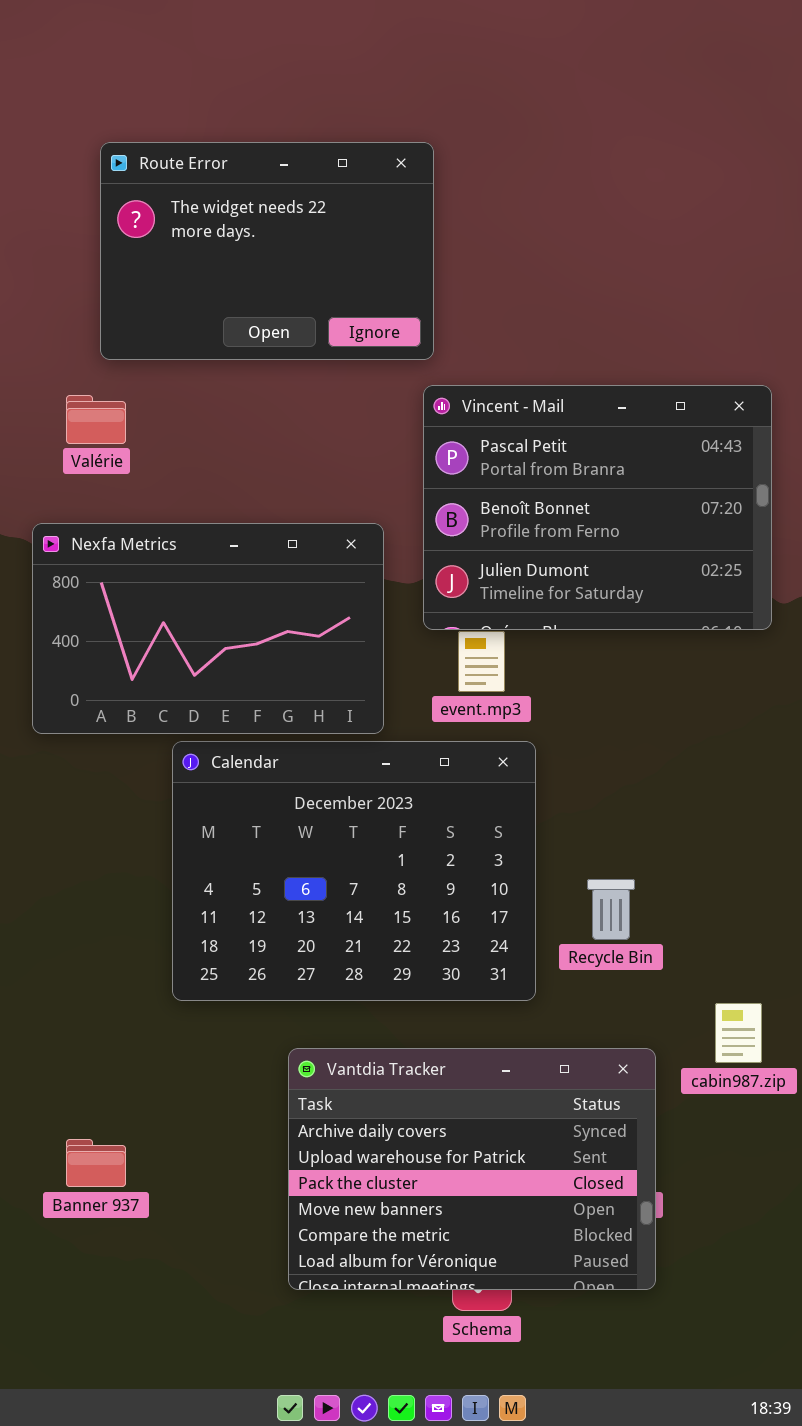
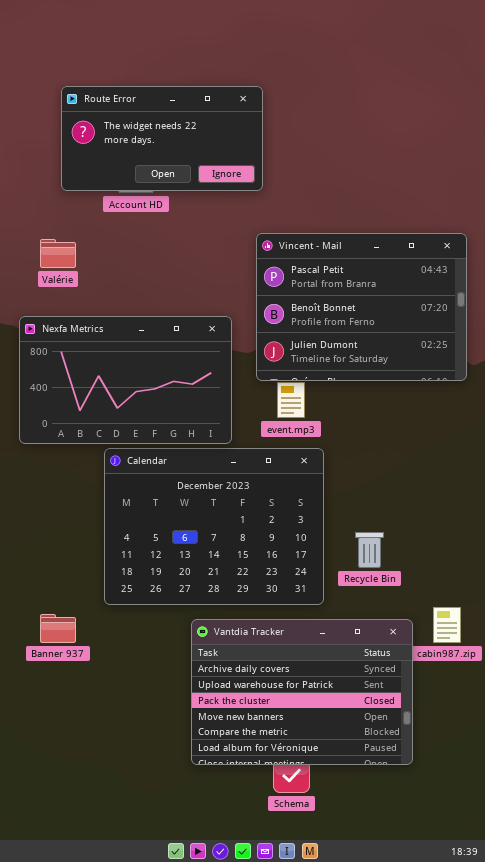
Route Error: [100,142,434,360] -> [61,86,263,191], resized
Vantdia Tracker: [288,1048,656,1290] -> [191,619,413,765], moved
Banner 937: [66,1139,126,1187] -> [40,614,76,643], moved

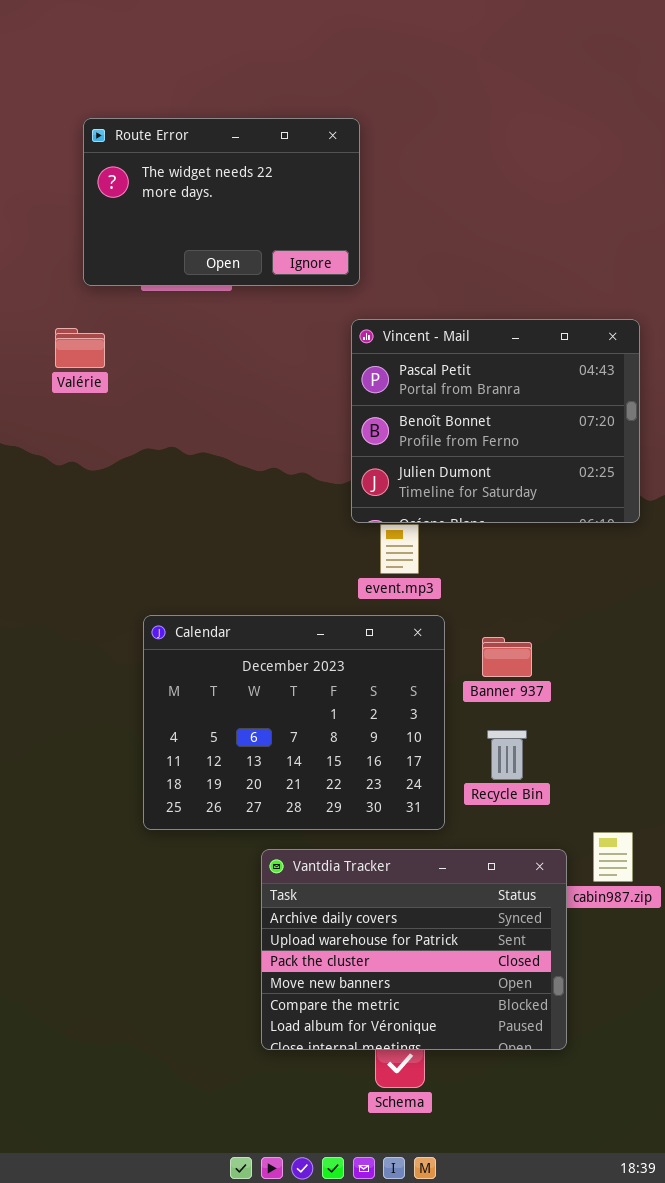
Route Error: [61,86,263,191] -> [83,118,360,286], resized
Nexfa Metrics: [19,316,232,444] -> none, closed
Banner 937: [40,614,76,643] -> [482,637,532,677], moved

